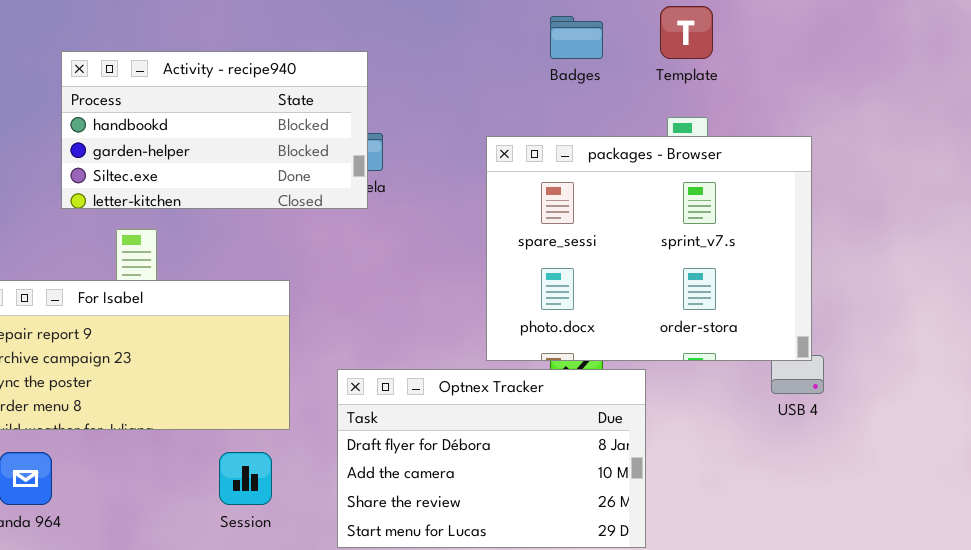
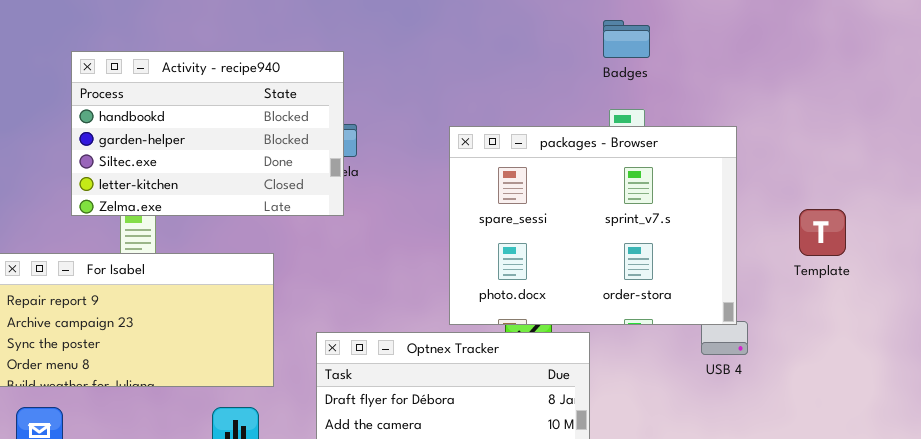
Template: [660,6,713,59] -> [799,209,846,256], moved
Badges: [550,16,603,59] -> [603,20,650,58], moved
Activity - recipe940: [61,51,368,209] -> [71,51,344,216], resized

